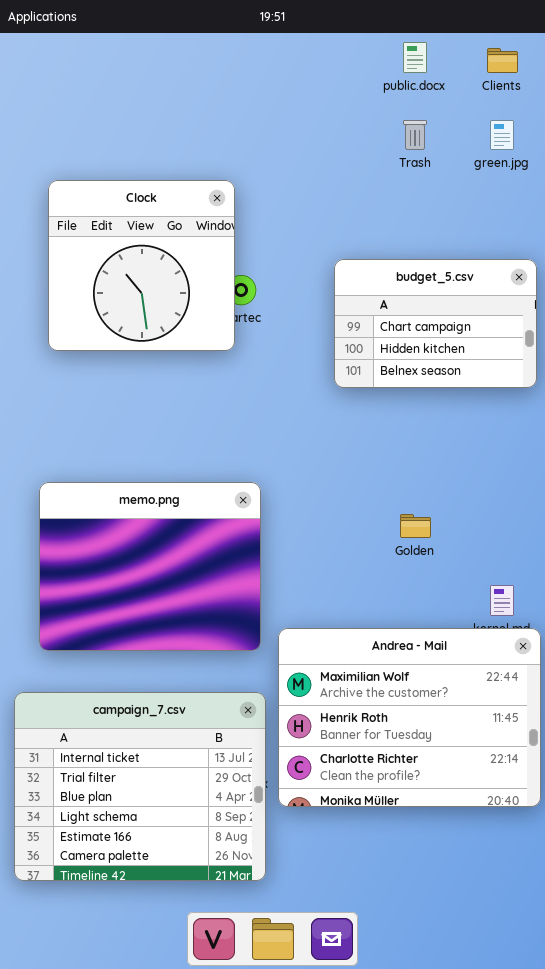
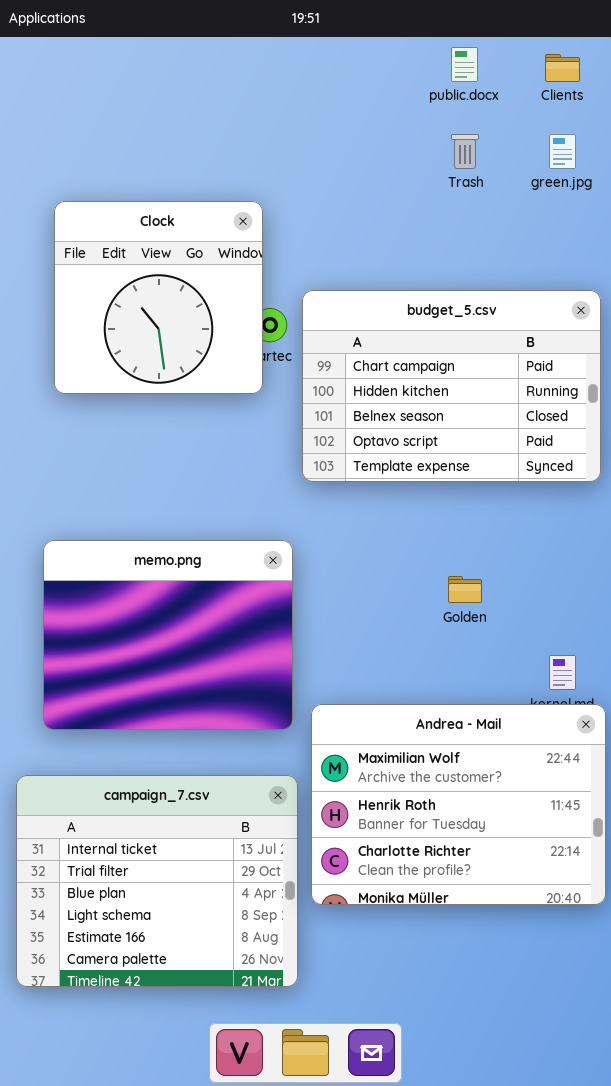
budget_5.csv: [334,259,537,388] -> [302,290,601,482], resized

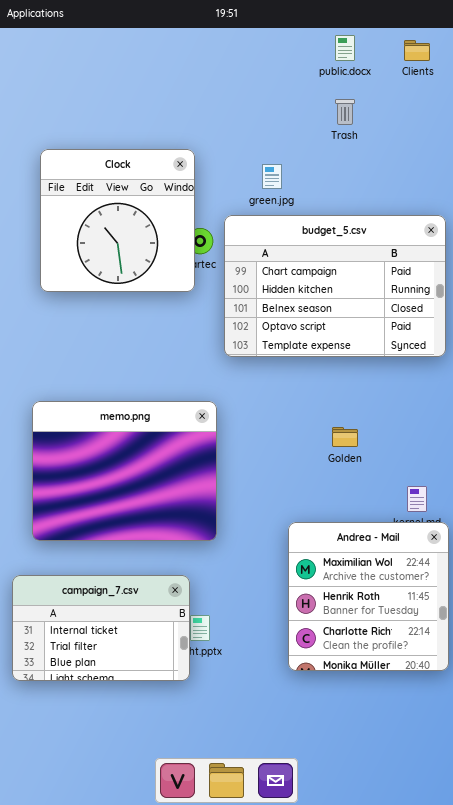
green.jpg: [549,134,576,169] -> [262,164,282,189], moved
Andrea - Mail: [311,704,606,905] -> [288,522,449,671], resized
campaign_7.csv: [16,775,298,987] -> [12,575,190,681], resized

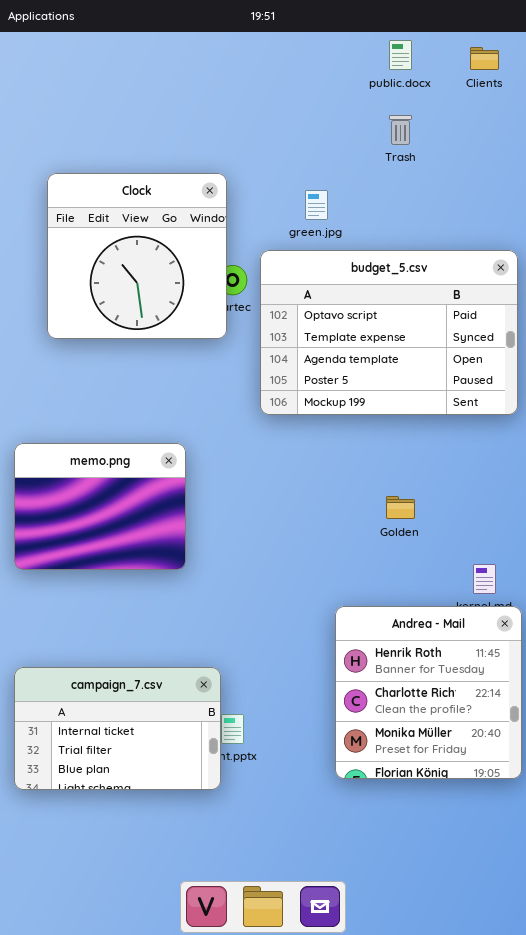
budget_5.csv: [224,215,446,357] -> [260,250,518,415], scrolled down 3 rows
memo.png: [32,401,217,541] -> [14,443,186,570], moved, resized
Andrea - Mail: [288,522,449,671] -> [335,606,522,779], scrolled down 1 row

